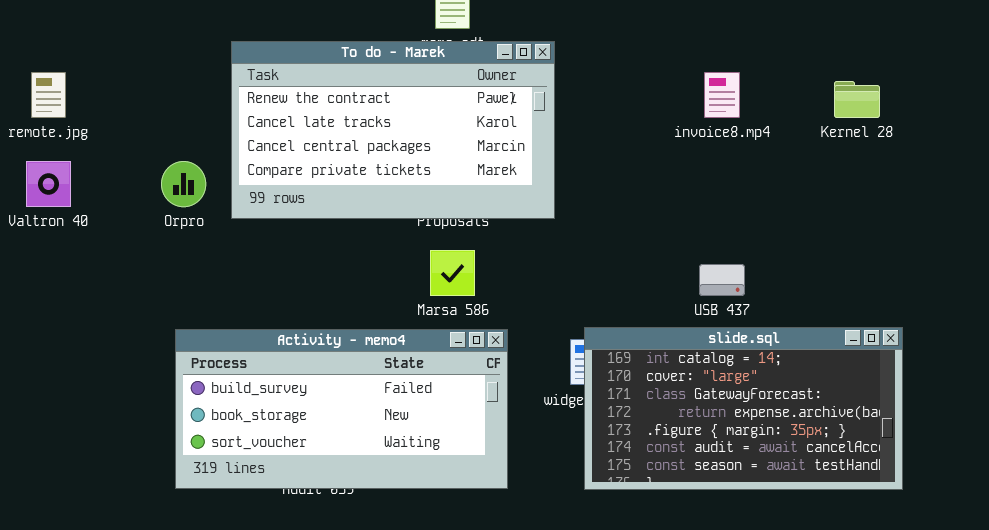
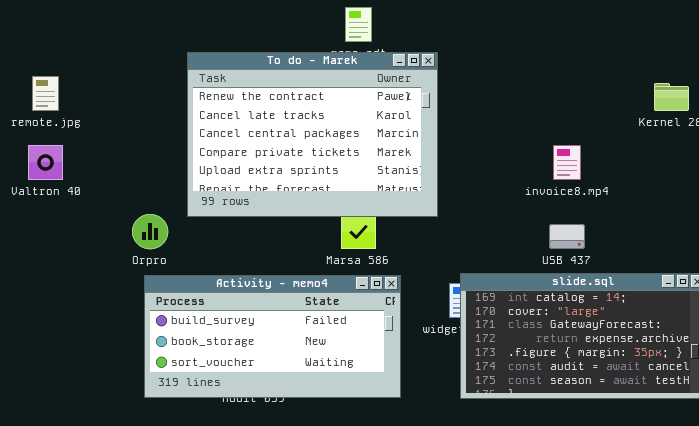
To do - Marek: [231,41,555,219] -> [187,52,438,217], resized
invoice8.mp4: [704,72,740,118] -> [553,145,581,180], moved
Orpro: [161,161,206,207] -> [132,214,168,249], moved

